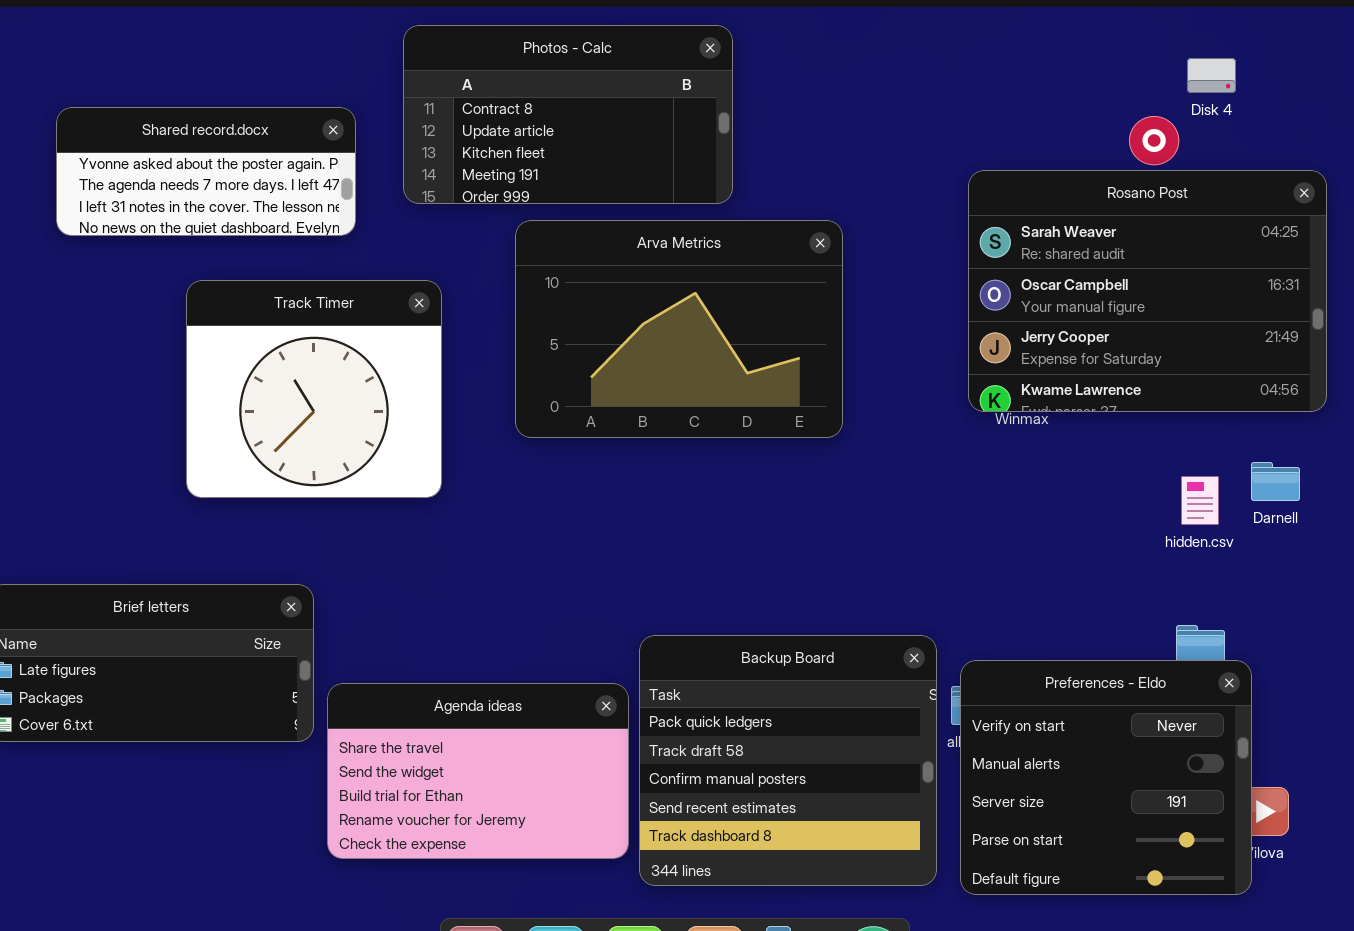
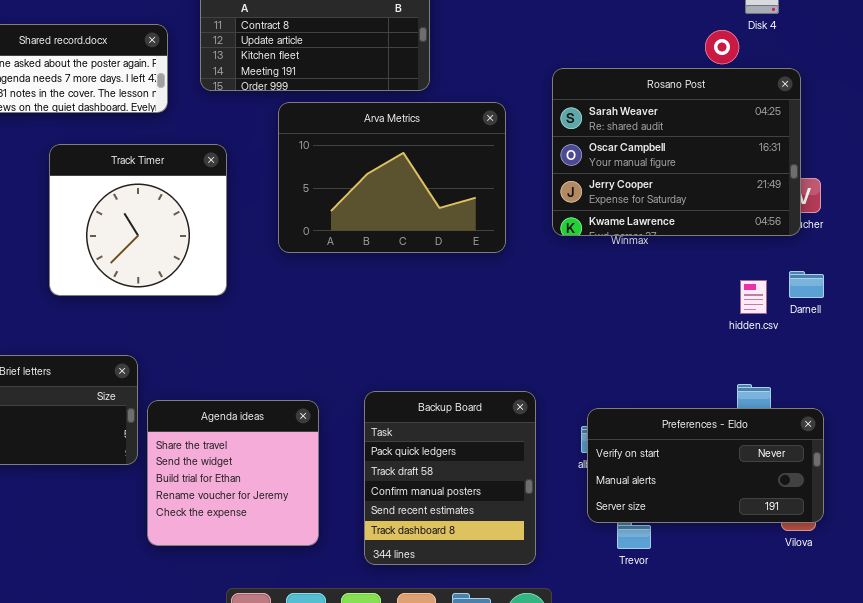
Rosano Post: [968,170,1327,412] -> [552,68,801,236], moved
Backup Board: [639,635,937,886] -> [364,391,536,565], resized
Preferences - Eldo: [960,660,1252,895] -> [587,408,824,523], resized
Agenda ideas: [327,683,629,859] -> [147,400,319,546], resized

